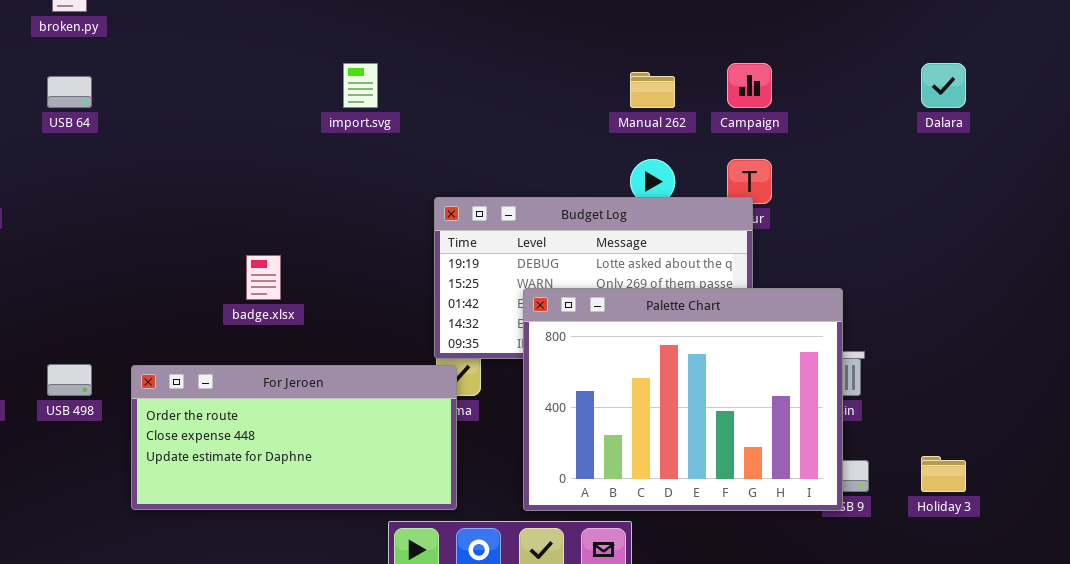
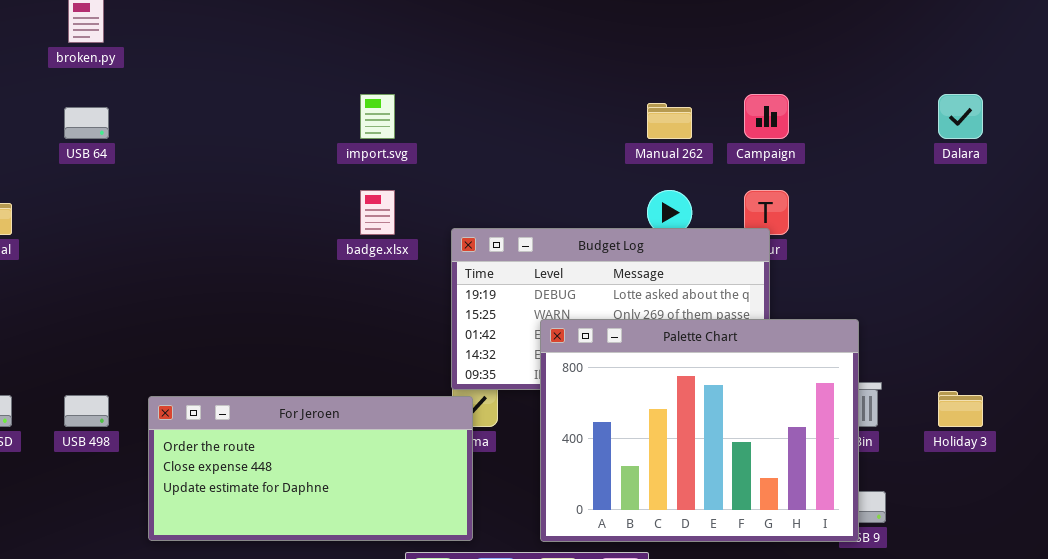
badge.xlsx: [246,255,281,300] -> [360,190,395,235], moved
Holiday 3: [921,456,966,492] -> [938,391,983,427], moved

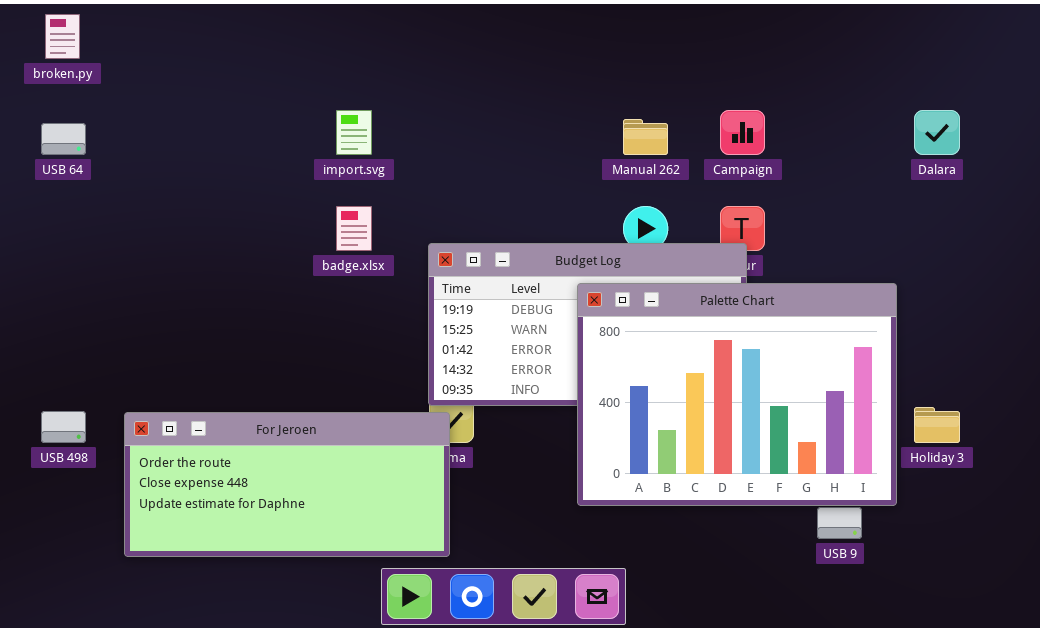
Palette Chart: [540,319,859,542] -> [577,283,897,506], moved

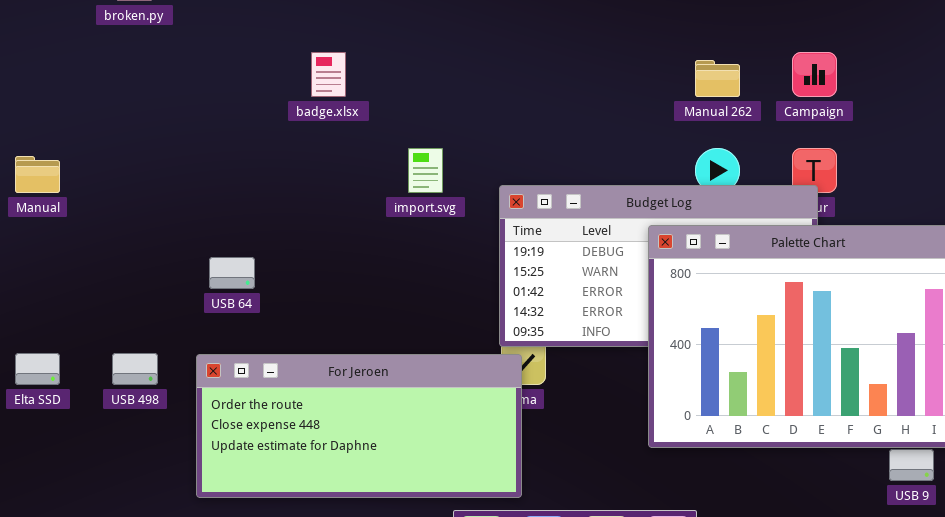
import.svg: [336,110,372,155] -> [408,148,443,193], moved
USB 64: [41,123,86,155] -> [209,257,255,289], moved
badge.xlsx: [336,206,372,251] -> [311,52,346,97], moved

